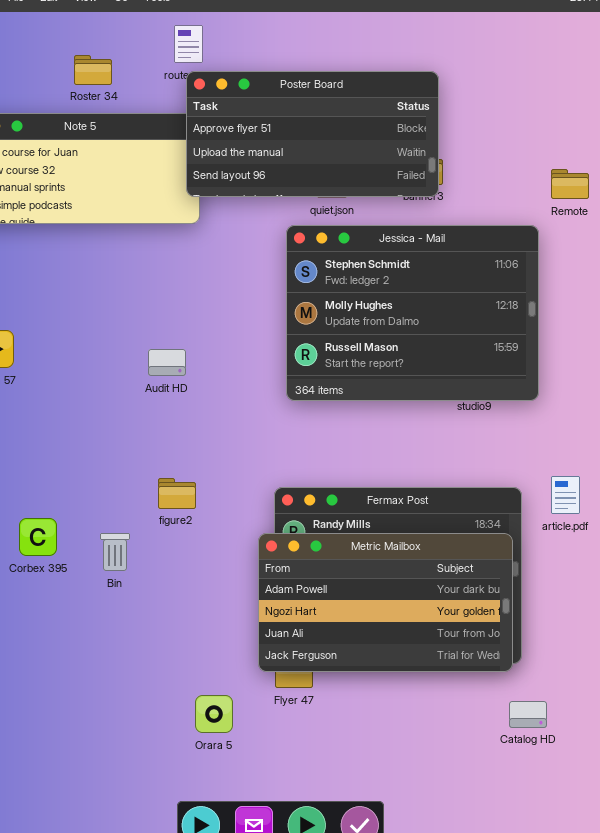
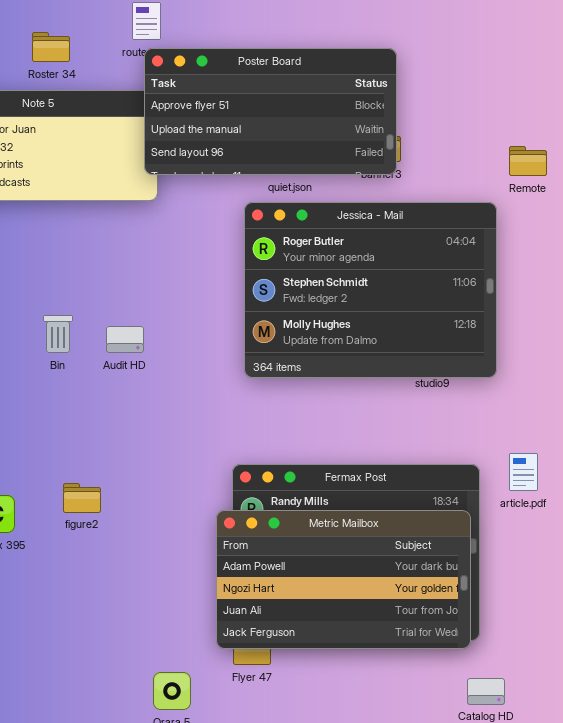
Jessica - Mail: [286,225,539,401] -> [244,202,497,378], scrolled up 1 row
figure2: [158,478,196,509] -> [63,483,101,513], moved
Bin: [100,533,130,571] -> [43,315,73,353], moved

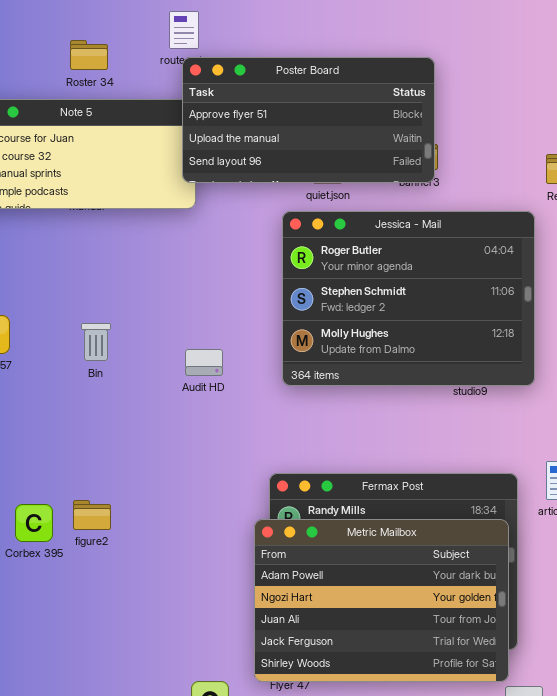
Audit HD: [106,326,144,353] -> [185,349,223,376], moved
figure2: [63,483,101,513] -> [73,500,111,530], moved
Metric Mailbox: [216,510,471,649] -> [254,519,509,682], resized

